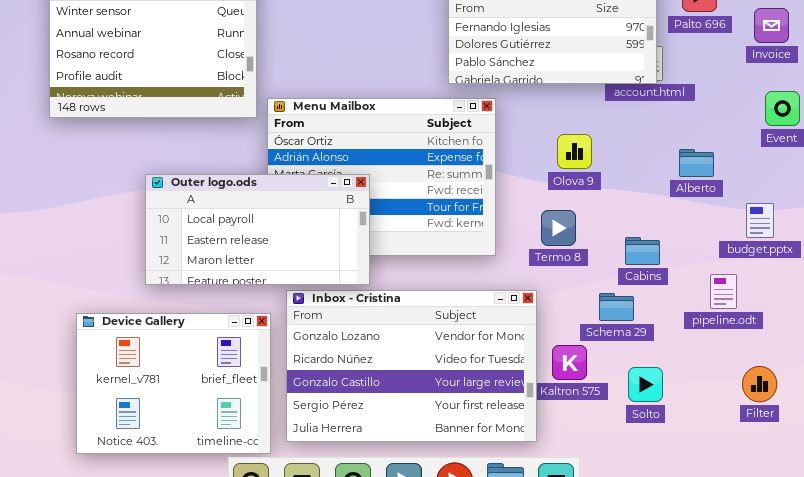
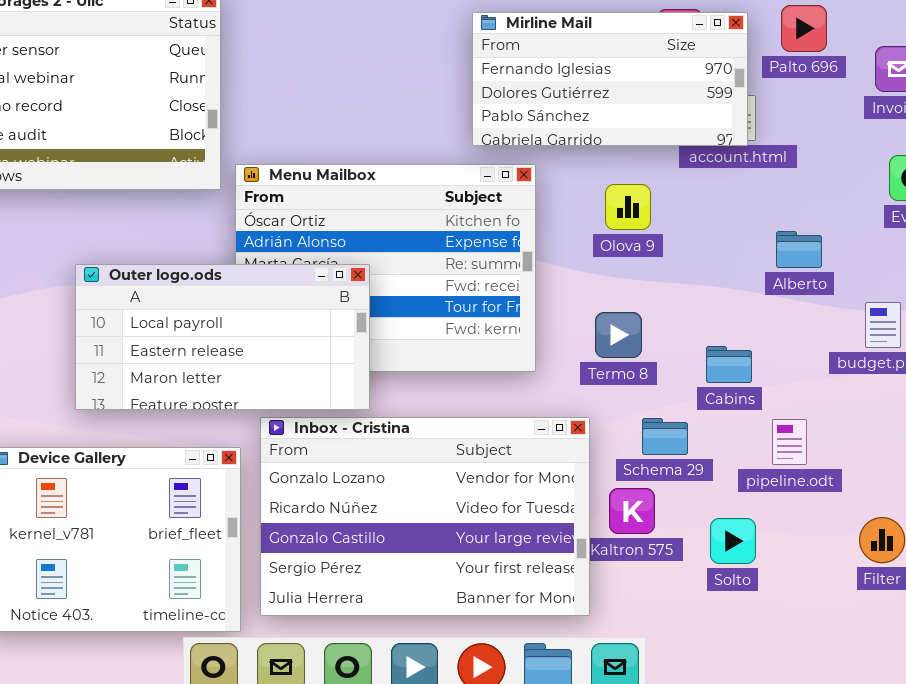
Olova 9: [557,134,592,169] -> [605,184,651,230], moved
pipeline.odt: [710,274,737,309] -> [772,419,807,465], moved
Schema 29: [599,293,634,321] -> [642,418,688,455], moved

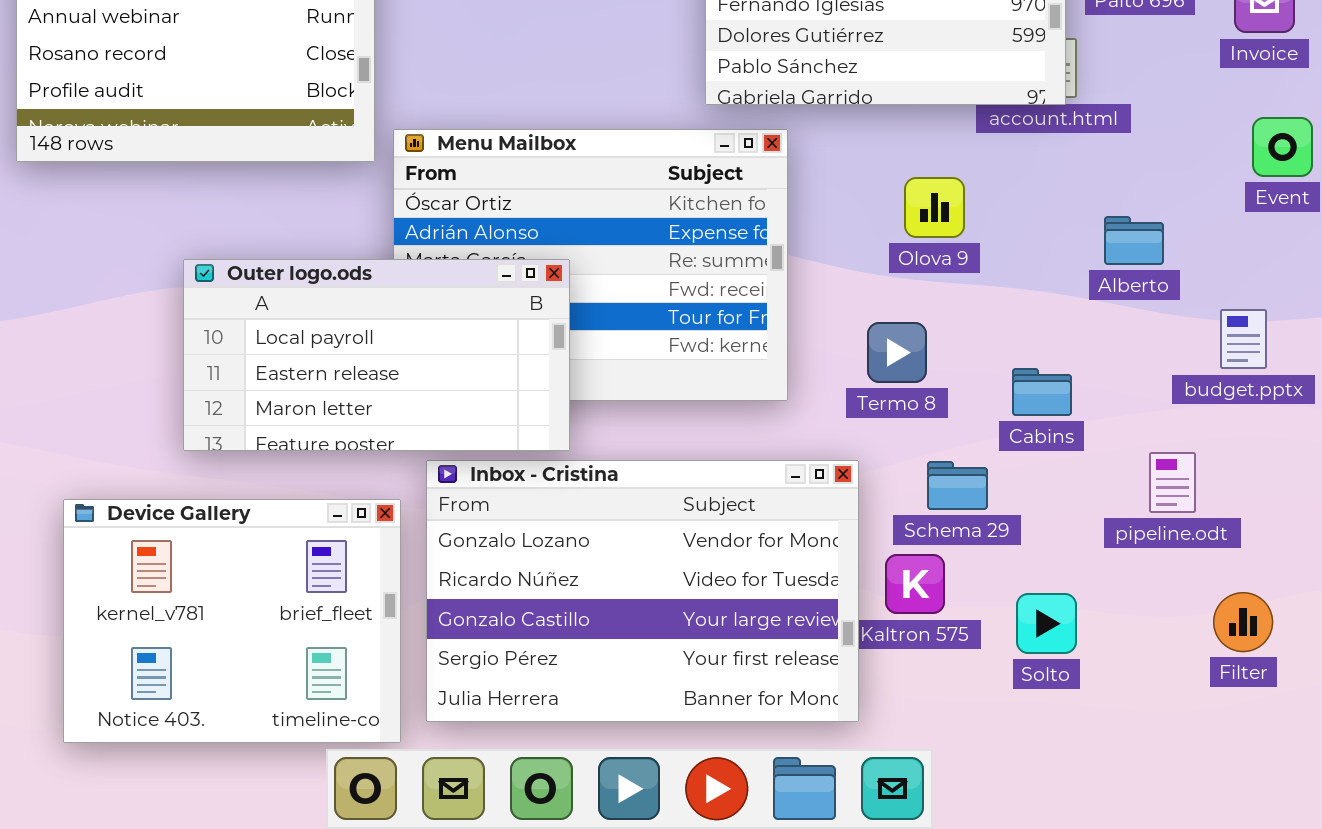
Olova 9: [605,184,651,230] -> [904,177,965,238], moved
pipeline.odt: [772,419,807,465] -> [1149,452,1196,513], moved

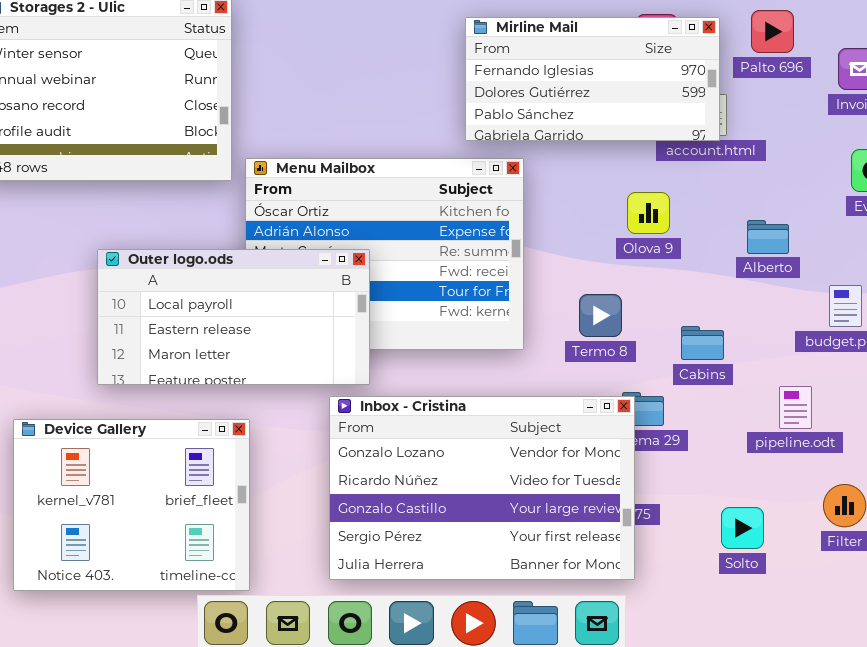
Olova 9: [904,177,965,238] -> [627,192,670,234], moved
Inbox - Cristina: [426,460,859,722] -> [329,396,635,580], moved
Solto: [1016,593,1077,654] -> [721,507,764,549], moved

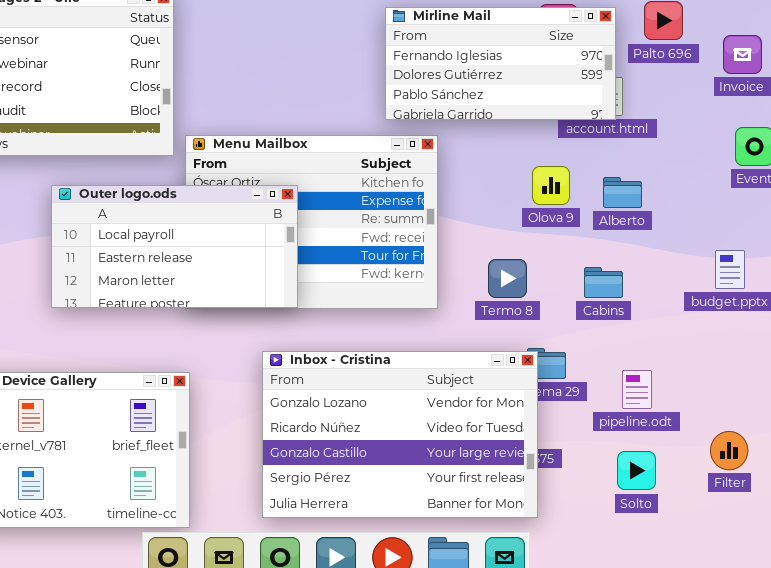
Alberto: [747,220,789,254] -> [603,177,642,208], moved
Outer logo.ods: [97,249,370,385] -> [51,185,298,308], moved
Cabins: [681,326,724,360] -> [584,267,623,298], moved
pipeline.odt: [779,386,812,429] -> [622,370,652,409], moved

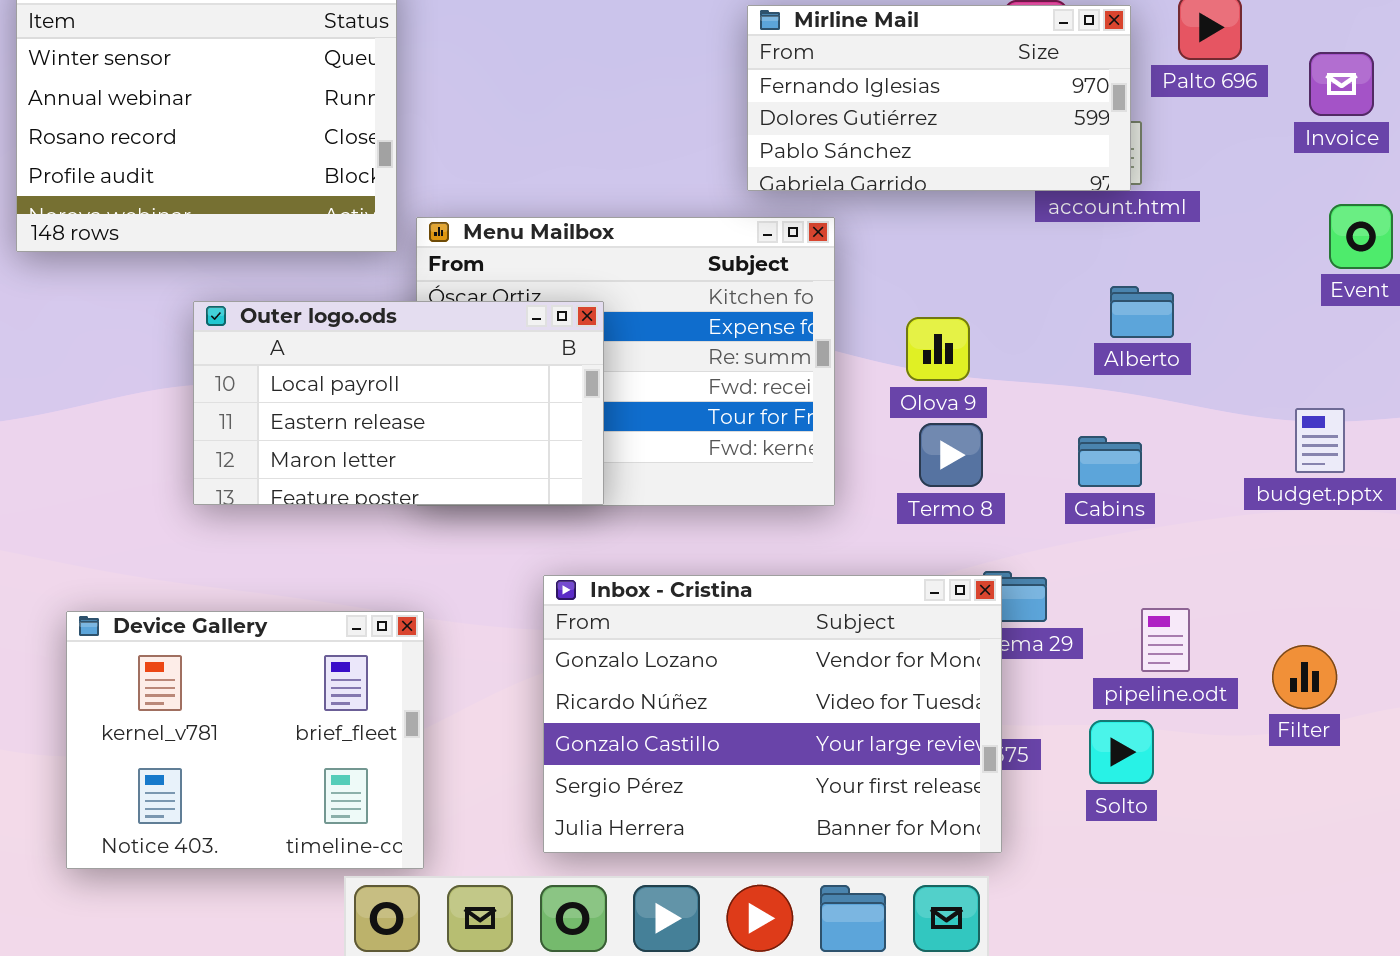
Olova 9: [532,166,570,205] -> [906,317,970,381], moved
Filter: [710,431,748,470] -> [1272,645,1337,709], moved
Solto: [617,451,656,490] -> [1089,720,1154,784], moved

